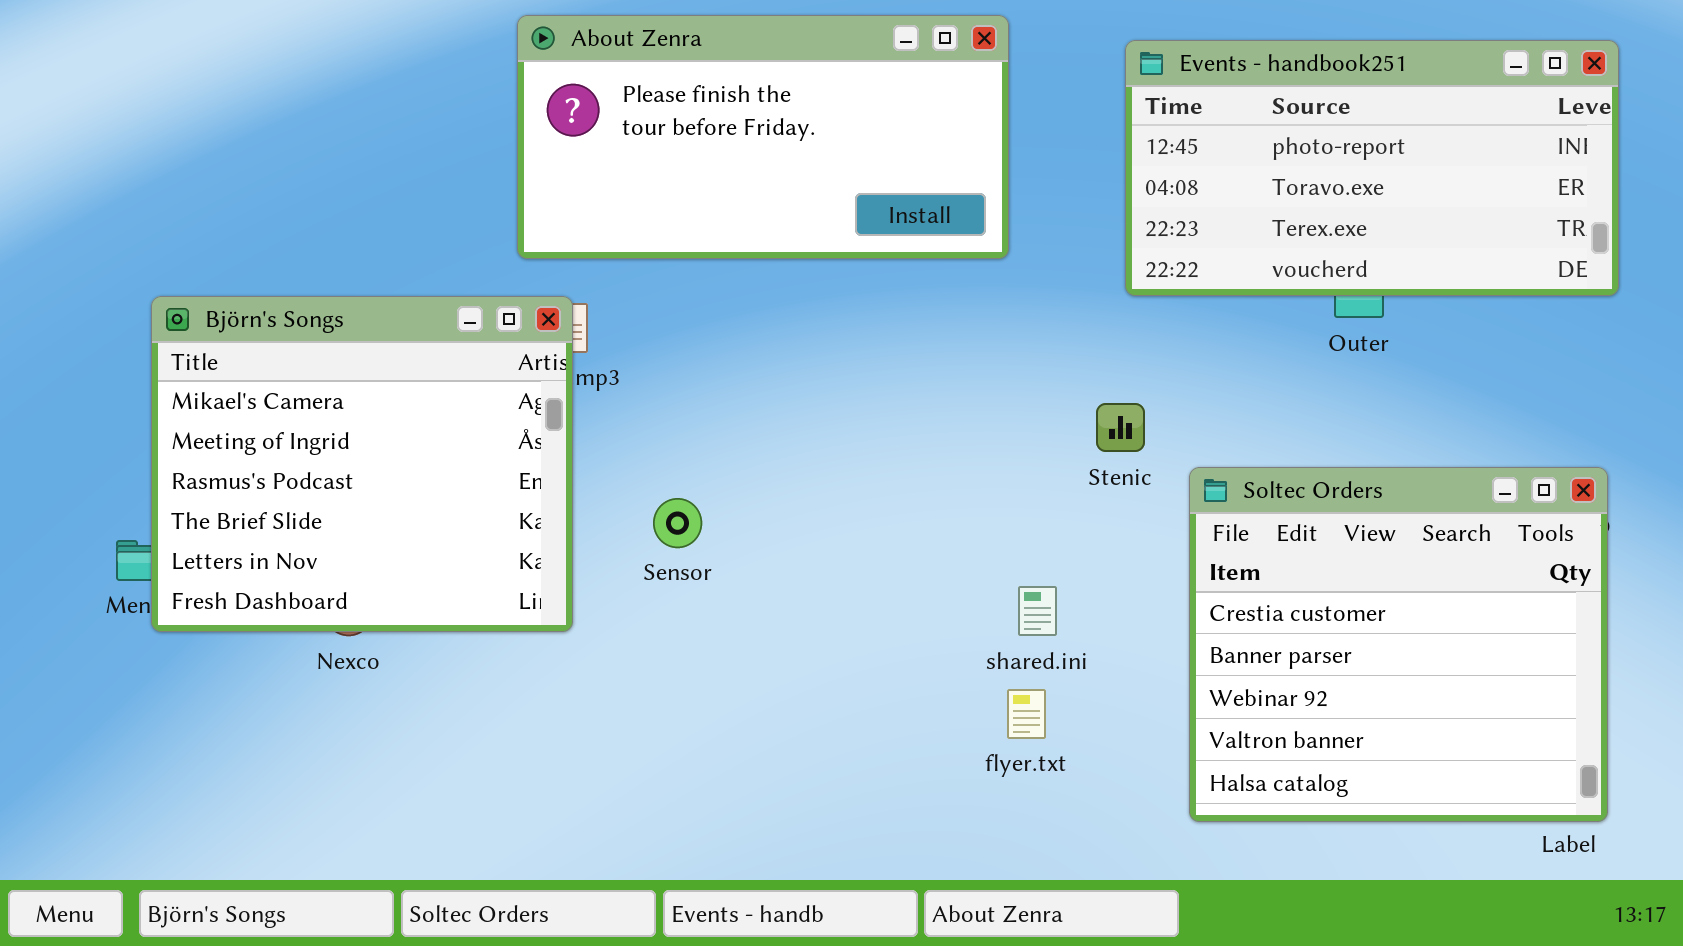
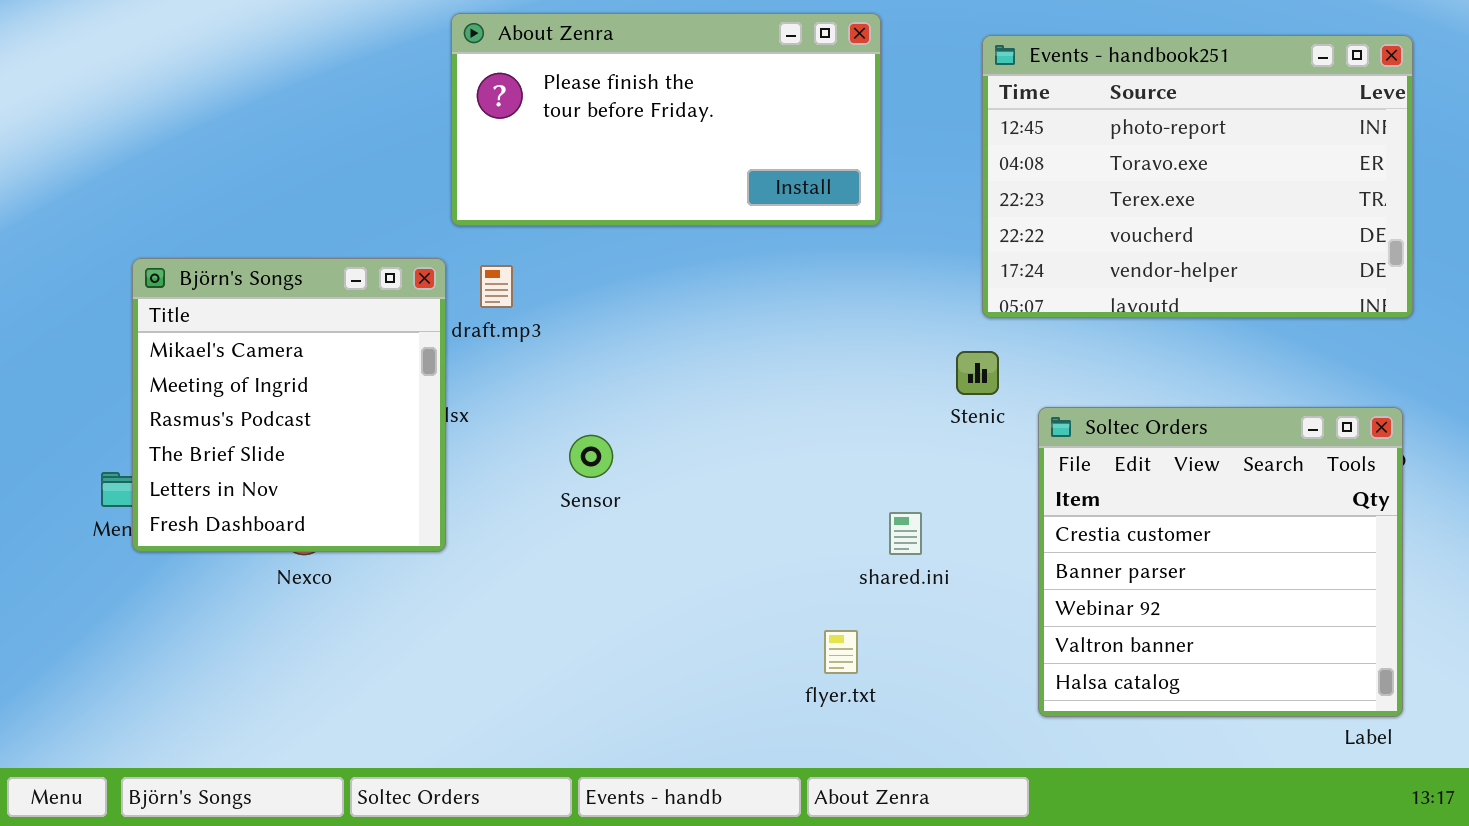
Events - handbook251: [1125,40,1619,296] -> [982,35,1413,318], resized
Björn's Songs: [151,296,573,632] -> [132,258,446,552], resized
flyer.txt: [1007,689,1046,739] -> [824,630,858,674], moved

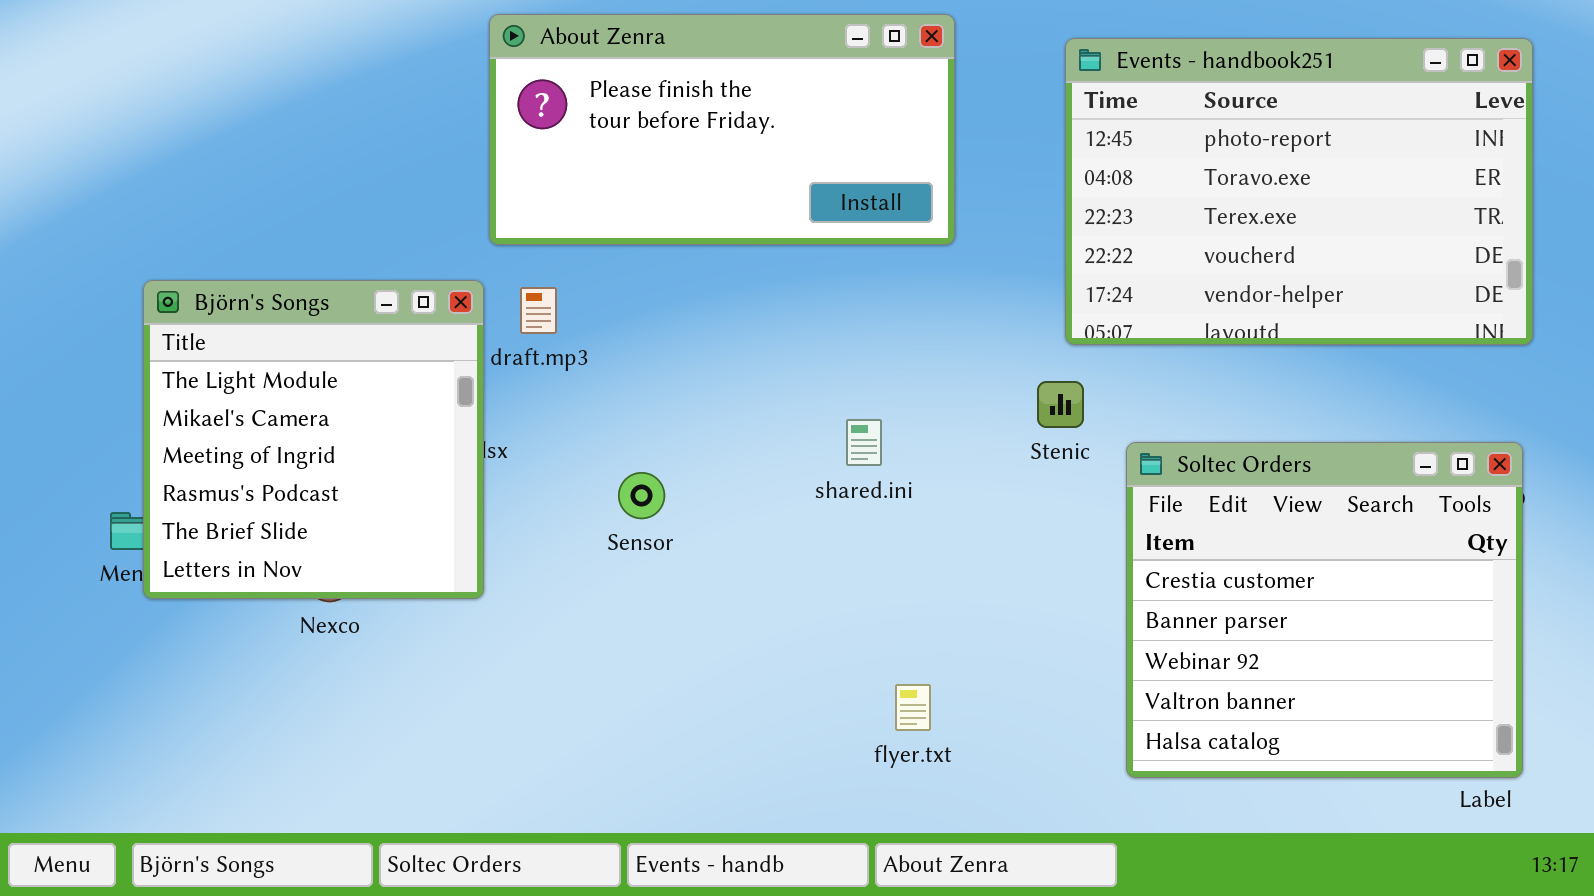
Björn's Songs: [132,258,446,552] -> [143,280,484,599], scrolled up 1 row
shared.ini: [889,512,922,555] -> [846,419,882,466], moved

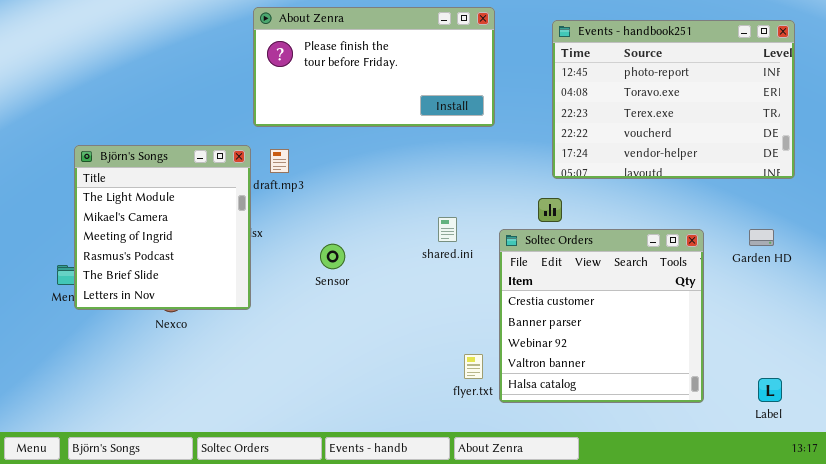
Soltec Orders: [1126,442,1523,778] -> [499,229,704,403], moved

